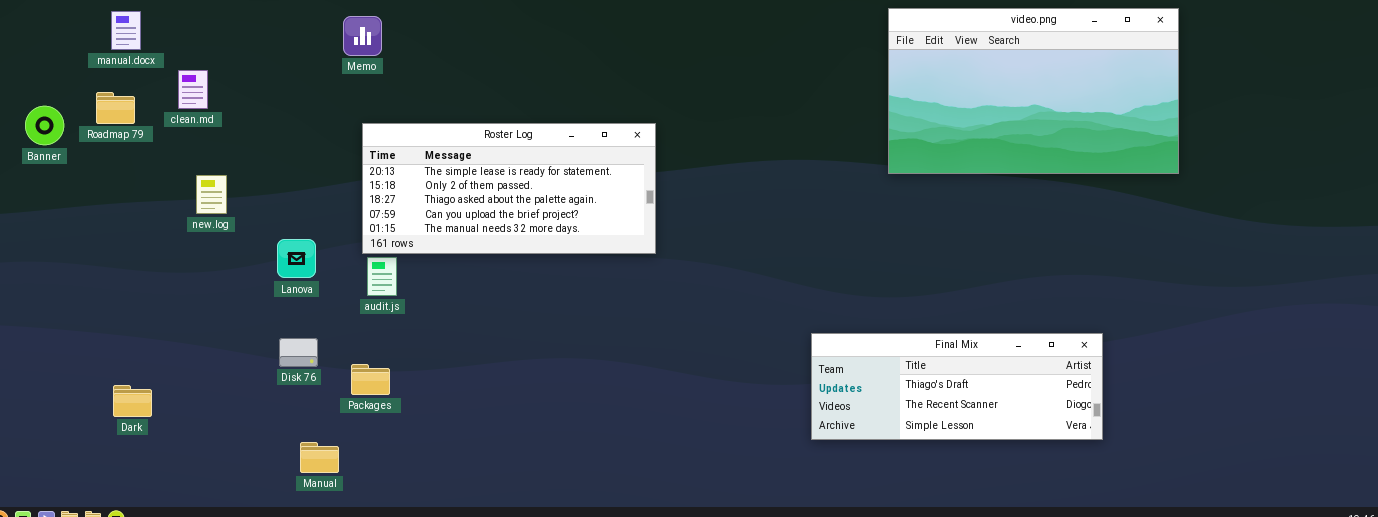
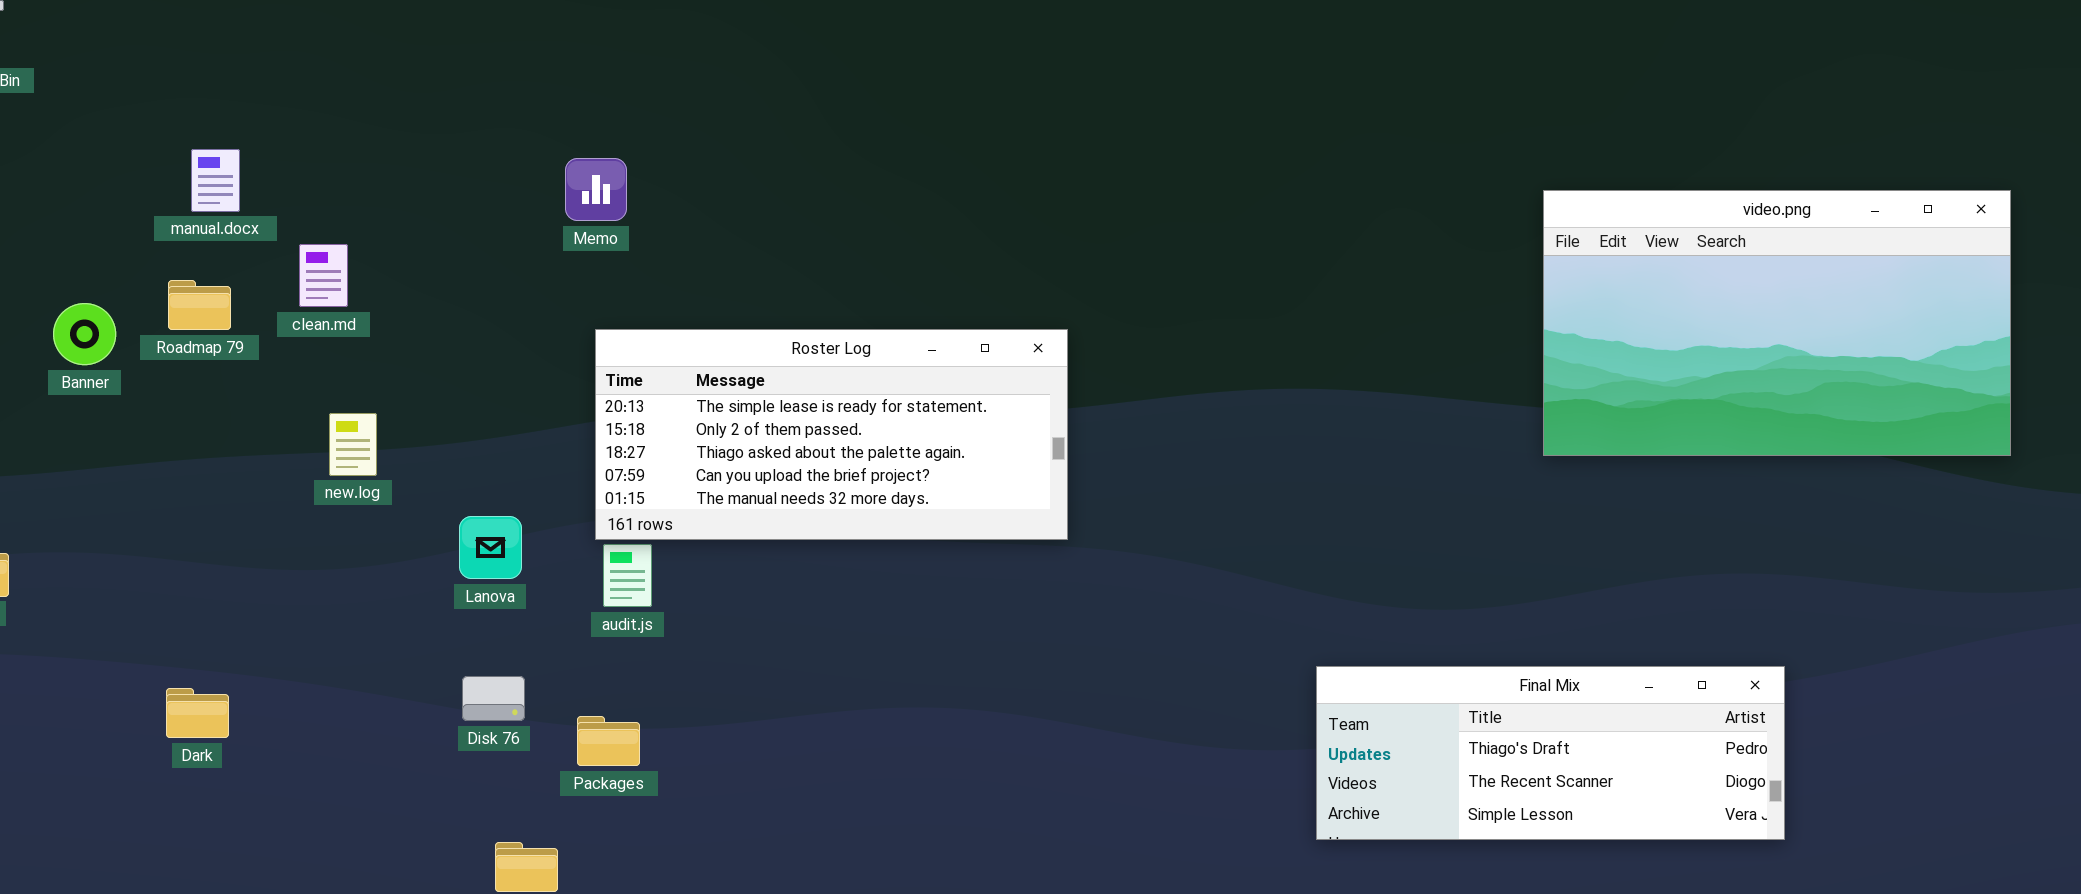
video.png: [888,8,1179,174] -> [1543,190,2011,456], moved
Dark: [113,385,152,417] -> [166,688,229,738], moved

